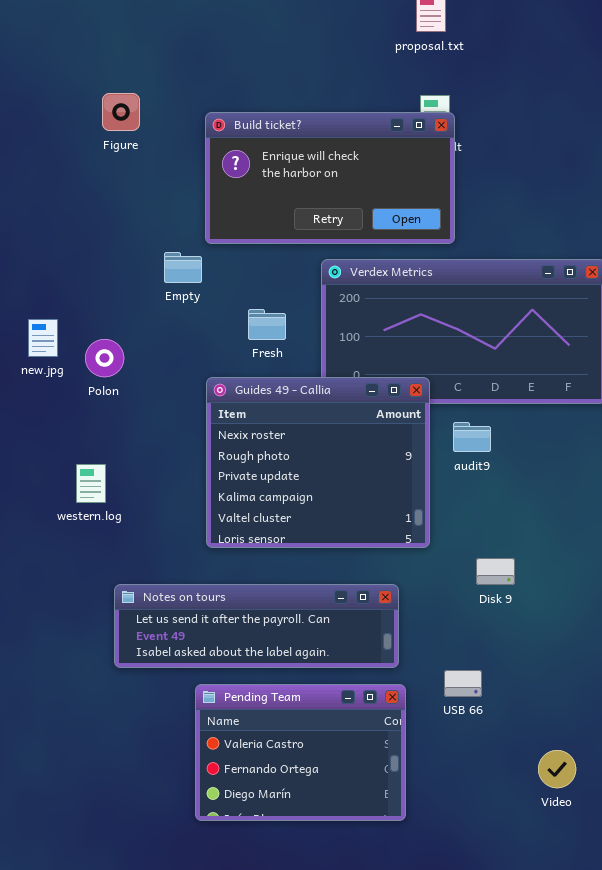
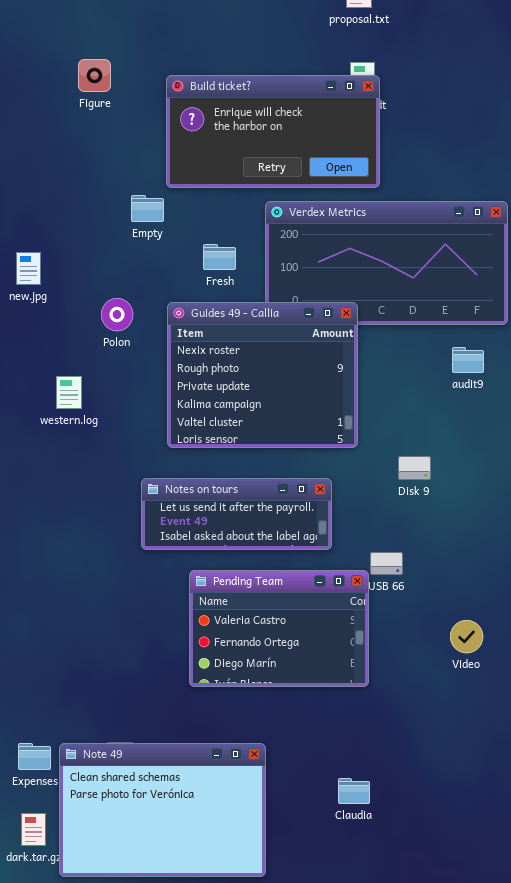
Polon: [85,339,124,377] -> [101,298,133,331], moved
audit9: [453,422,491,452] -> [452,347,484,373], moved
Notes on tours: [114,584,399,668] -> [141,478,332,550], resized
Pending Team: [195,684,406,821] -> [189,570,369,687], moved

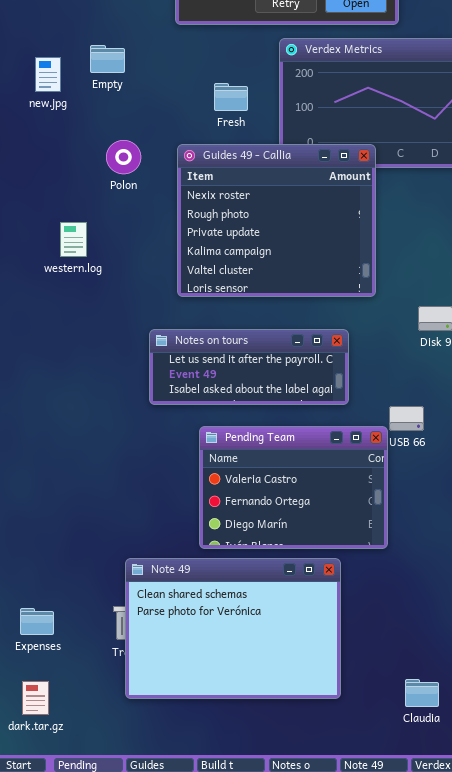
Empty: [131,195,164,222] -> [90,45,125,73], moved
new.jpg: [16,252,41,285] -> [35,57,61,92], moved
Note 49: [59,743,266,877] -> [125,558,341,699], moved
Claudia: [338,778,370,804] -> [405,679,439,707], moved

